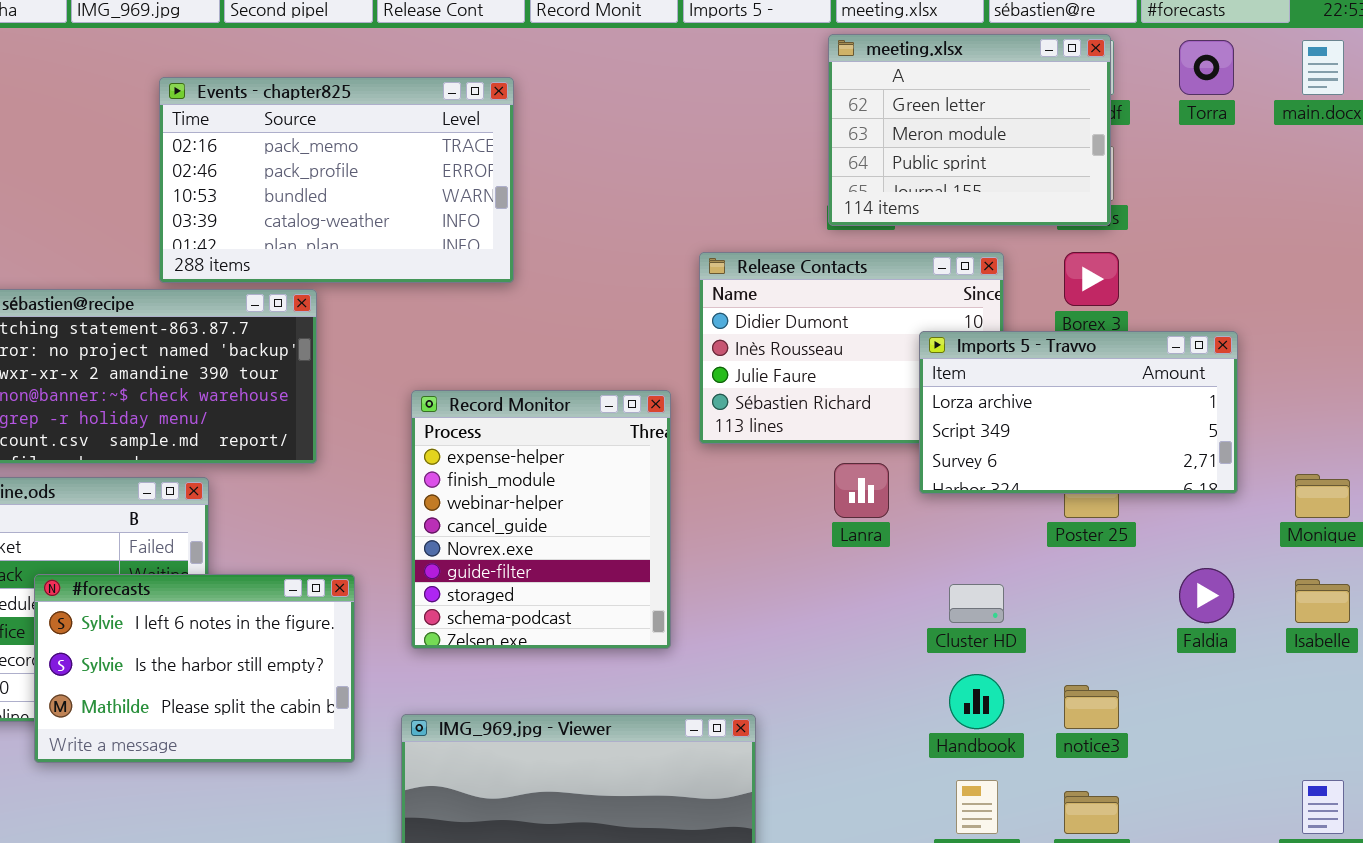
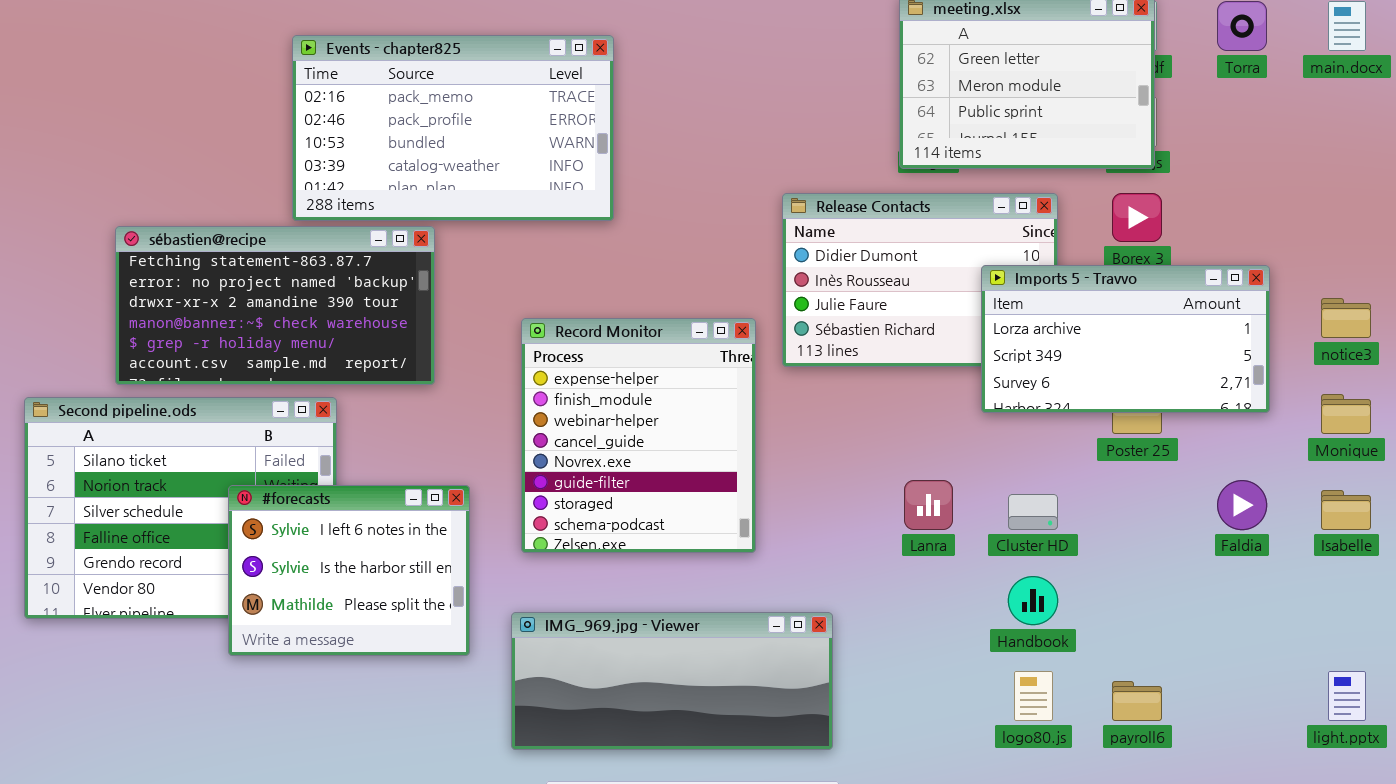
Lanra: [834,463,889,518] -> [904,480,953,530], moved
#forecasts: [34,574,355,763] -> [228,485,470,656], resized
notice3: [1064,685,1119,729] -> [1321,298,1371,338], moved

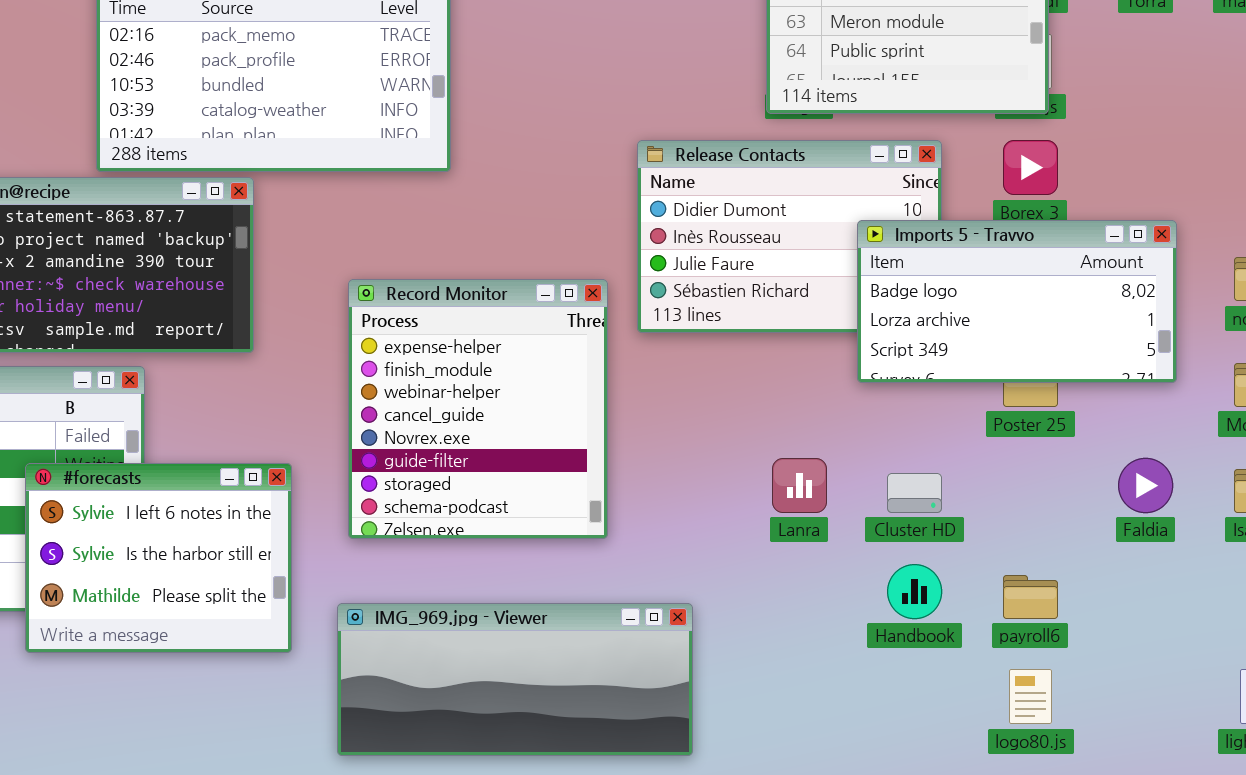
Imports 5 - Travvo: [981,265,1270,413] -> [857,220,1177,383], scrolled up 1 row
logo80.js: [1014,671,1053,721] -> [1009,669,1052,724], moved
payroll6: [1112,681,1162,721] -> [1003,575,1058,619], moved

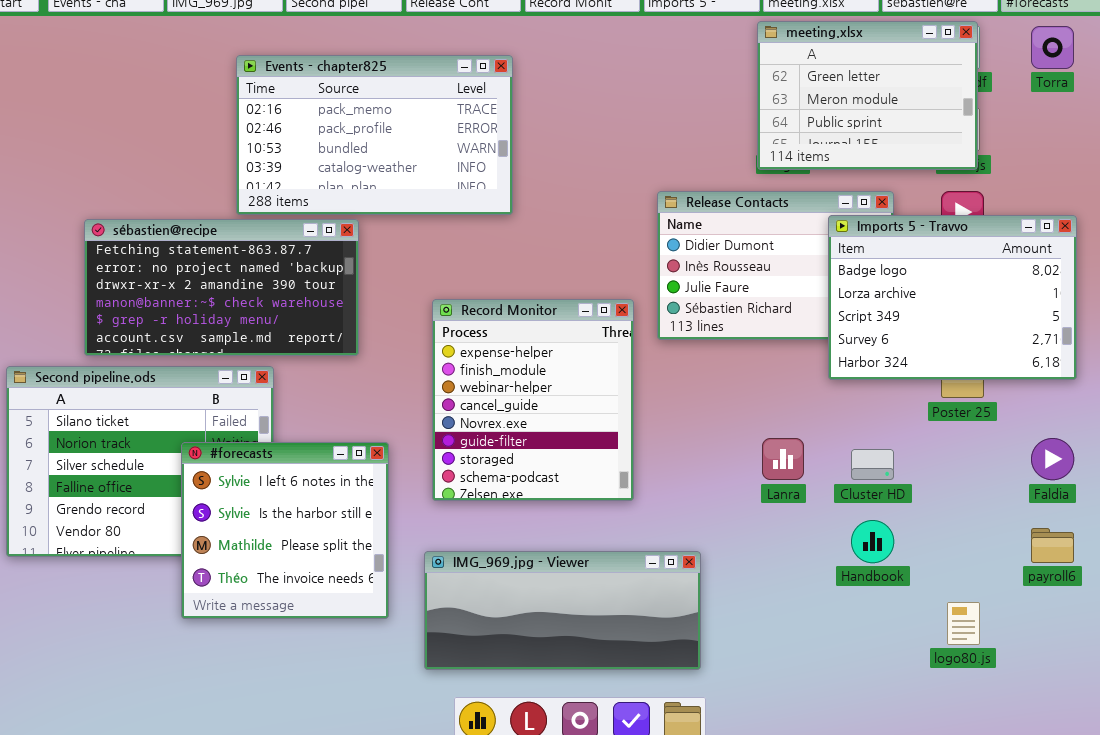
Imports 5 - Travvo: [857,220,1177,383] -> [828,215,1077,380], resized
#forecasts: [25,463,292,653] -> [181,442,389,619], resized
payroll6: [1003,575,1058,619] -> [1031,528,1074,563], moved

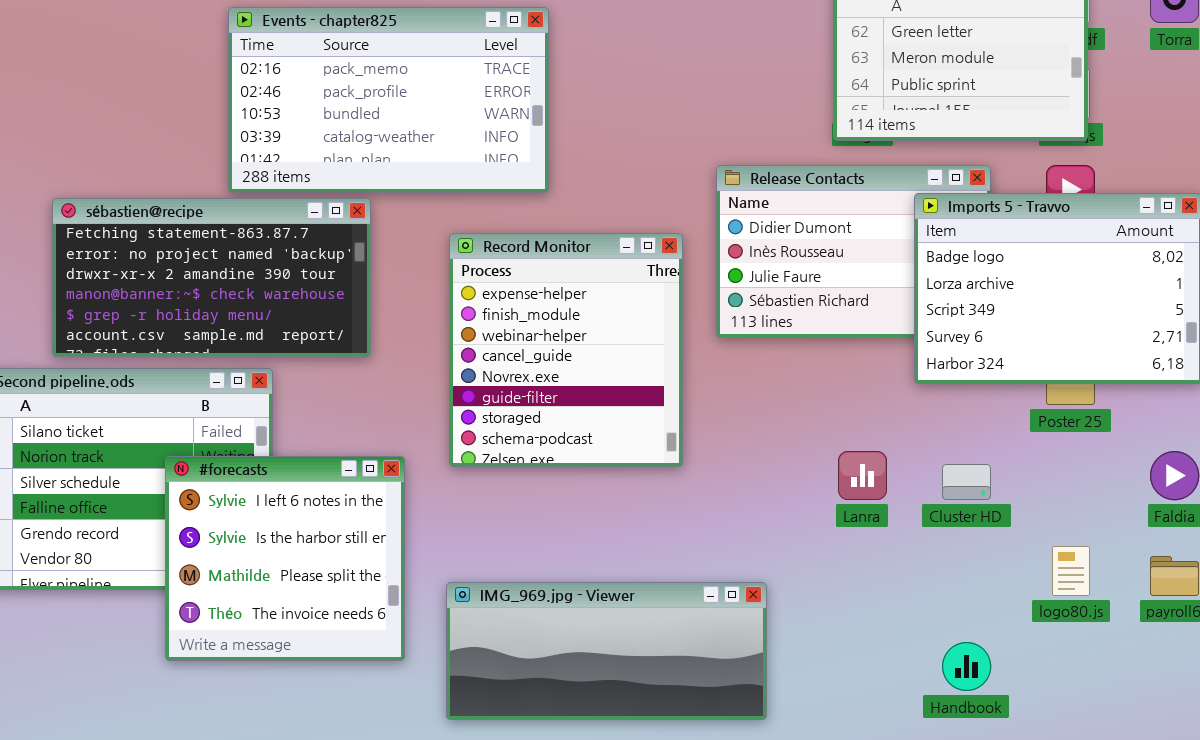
Record Monitor: [432,299,634,501] -> [449,233,683,467], moved
Handbook: [851,520,894,563] -> [942,642,991,691], moved
logo80.js: [947,602,980,645] -> [1052,546,1090,596], moved

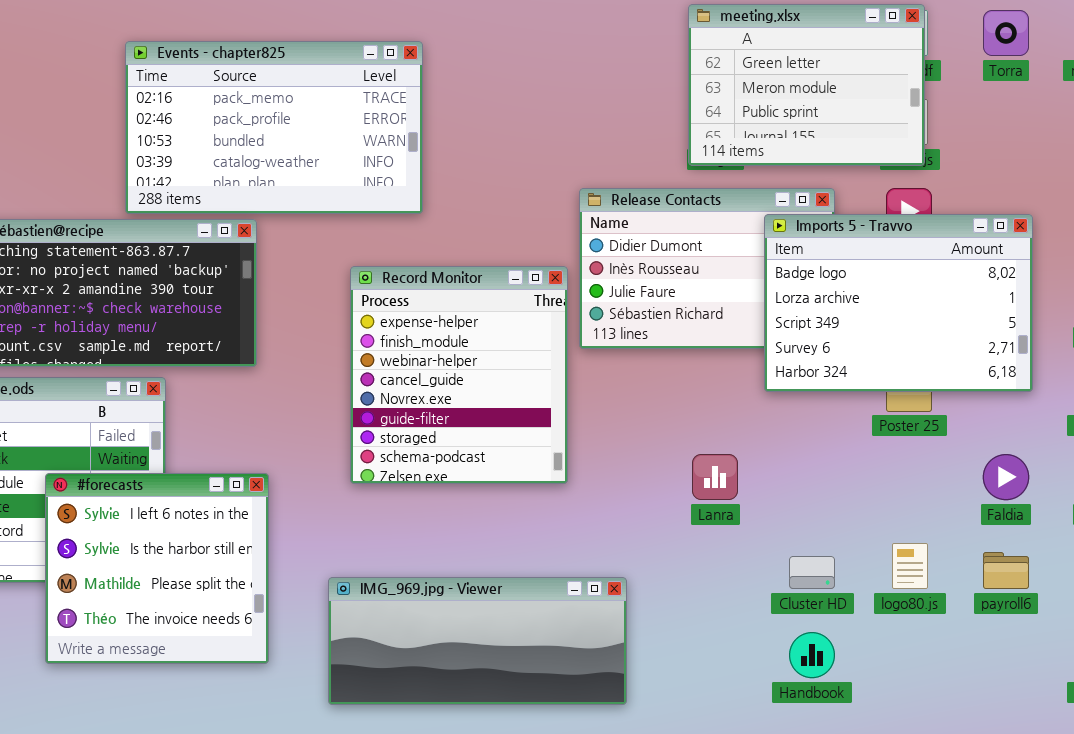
Record Monitor: [449,233,683,467] -> [350,266,568,484], moved
#forecasts: [165,456,405,661] -> [45,473,269,664], moved
Cluster HD: [942,464,991,500] -> [789,556,835,589], moved

